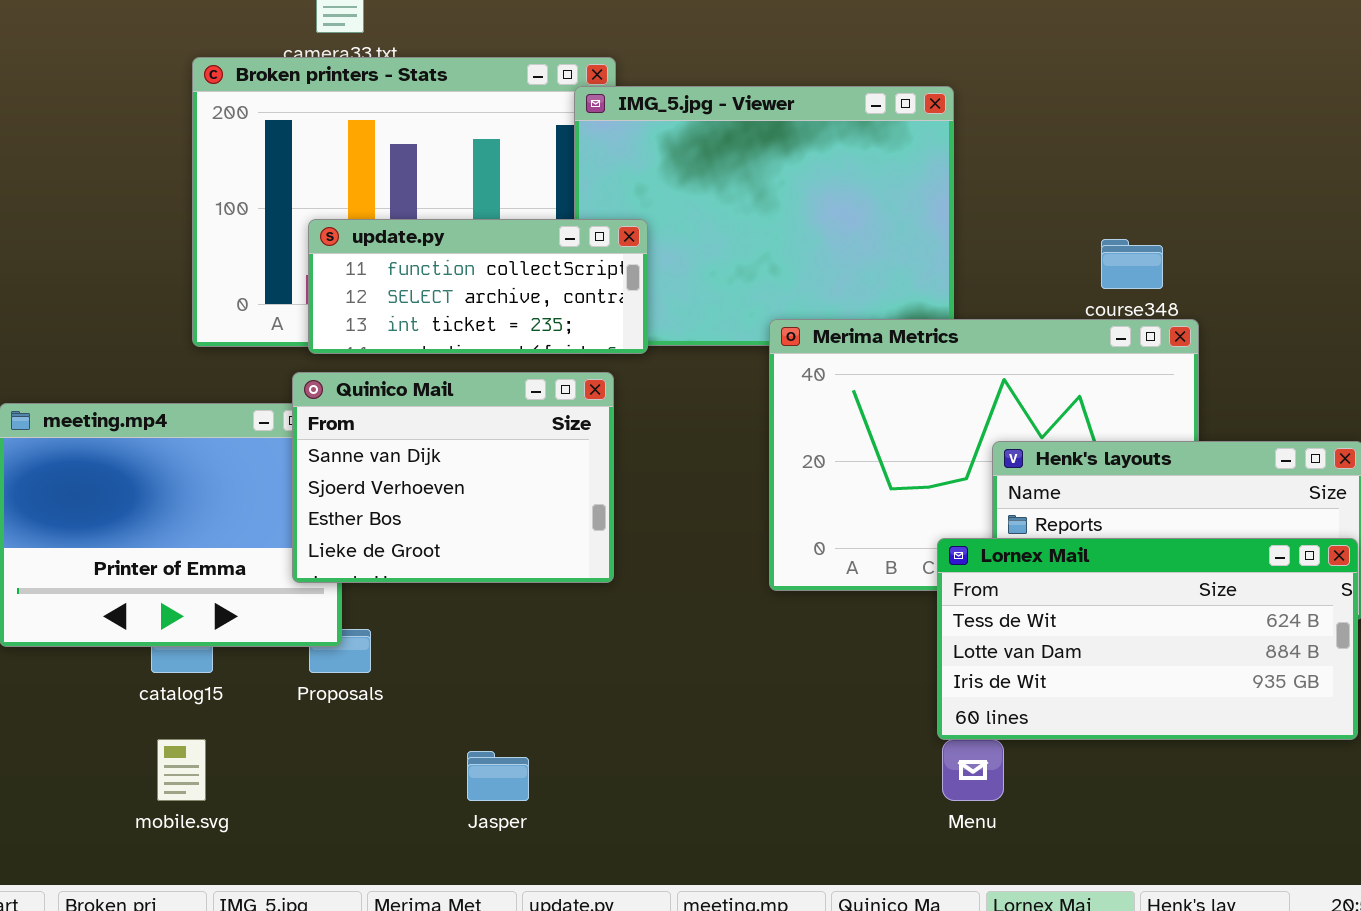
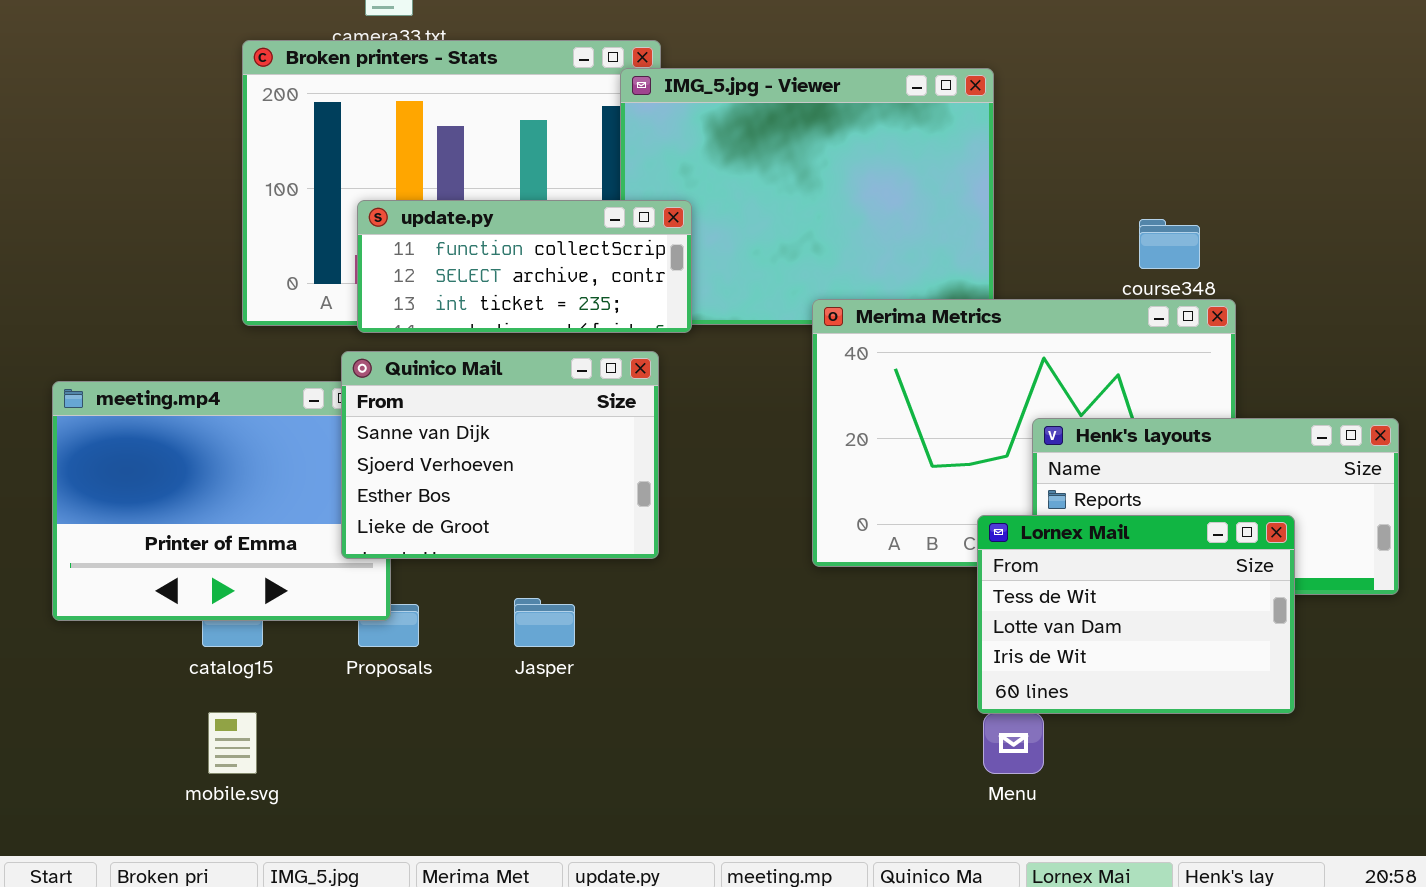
Lornex Mail: [937,538,1358,740] -> [977,515,1295,714], resized
Jasper: [467,751,529,801] -> [514,598,575,647], moved

